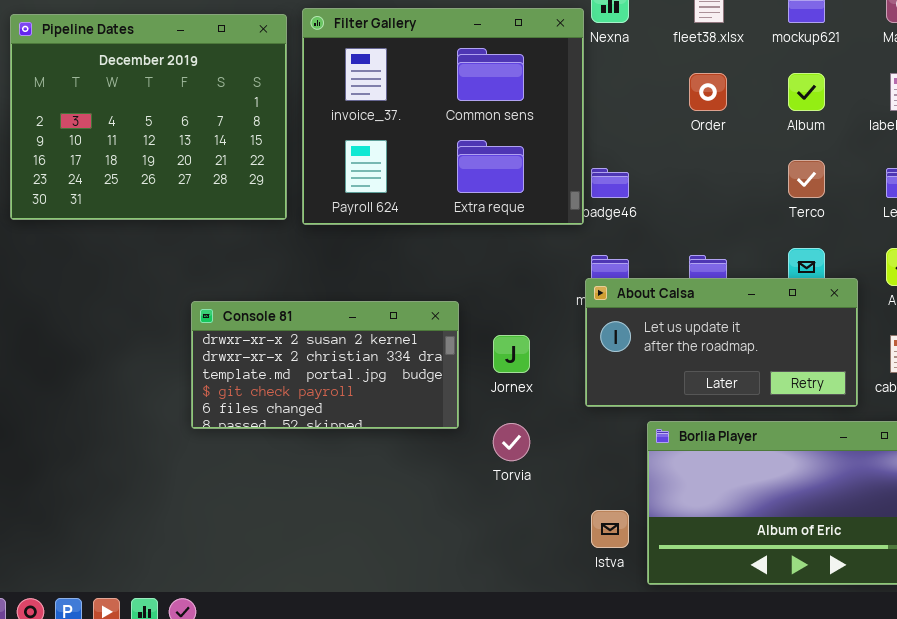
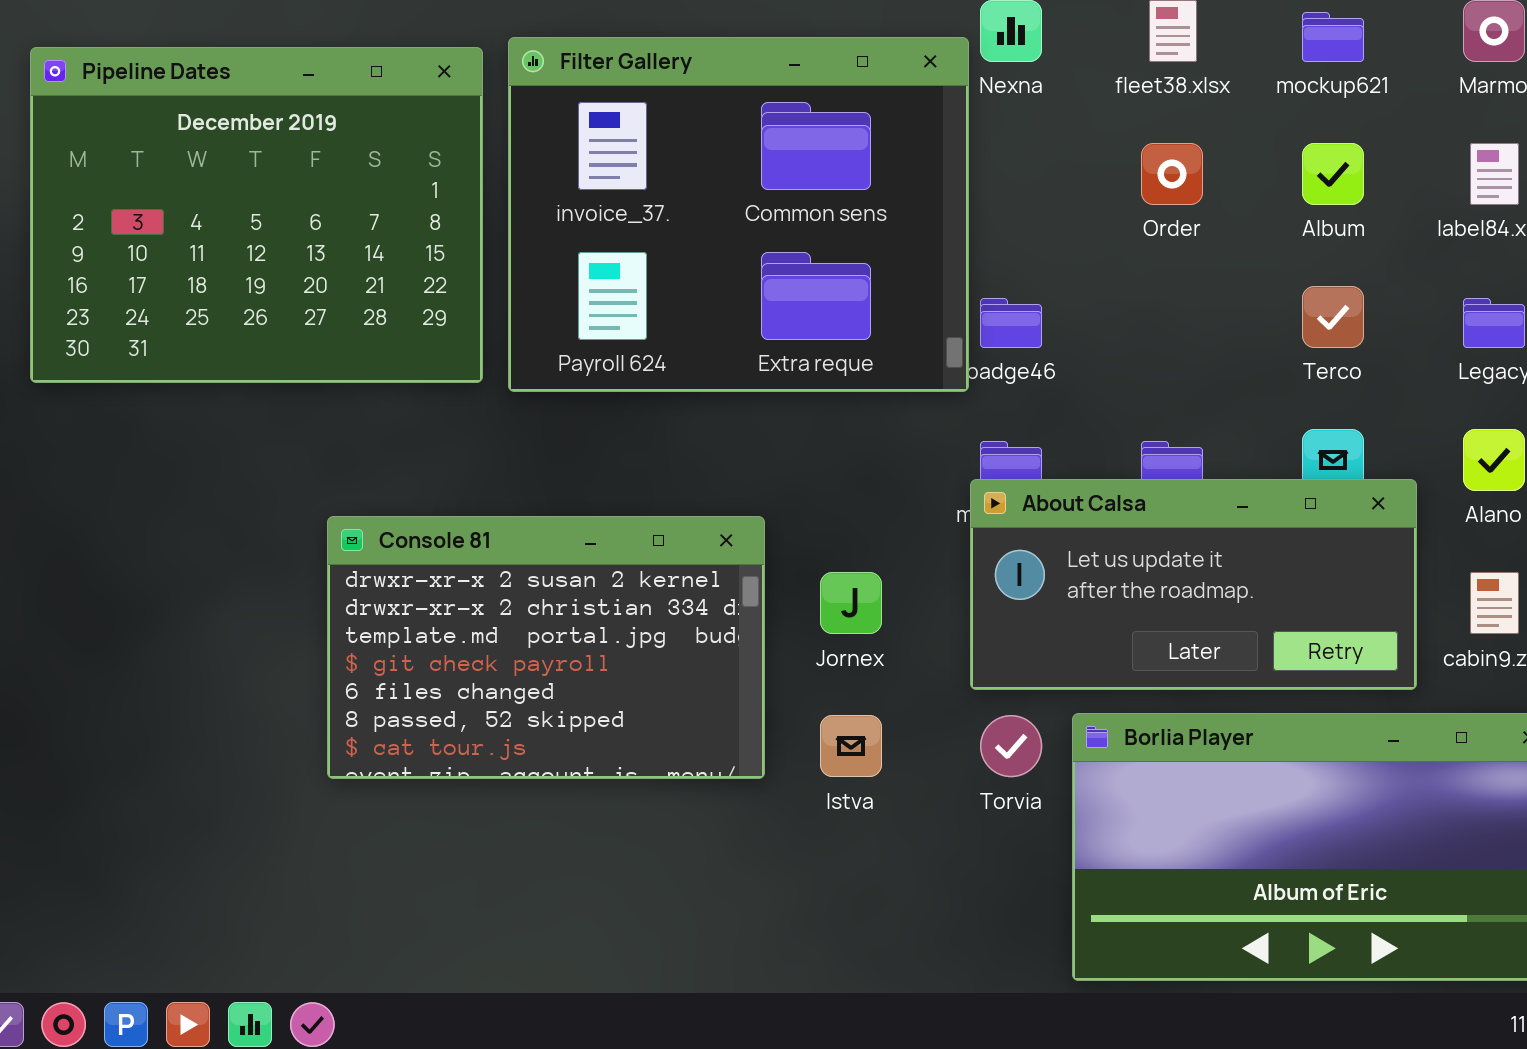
Console 81: [191,301,459,429] -> [327,516,765,779], resized
Torvia: [493,423,530,461] -> [980,715,1042,777], moved
Istva: [591,510,629,548] -> [820,715,882,777], moved

